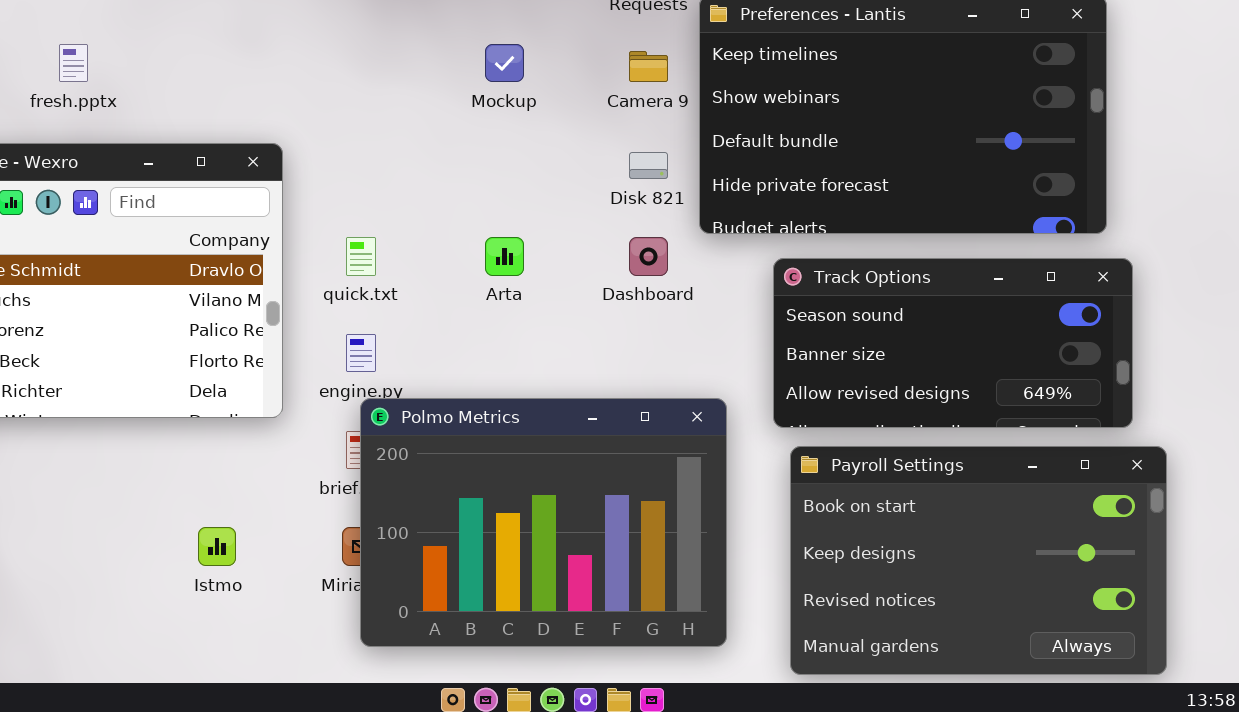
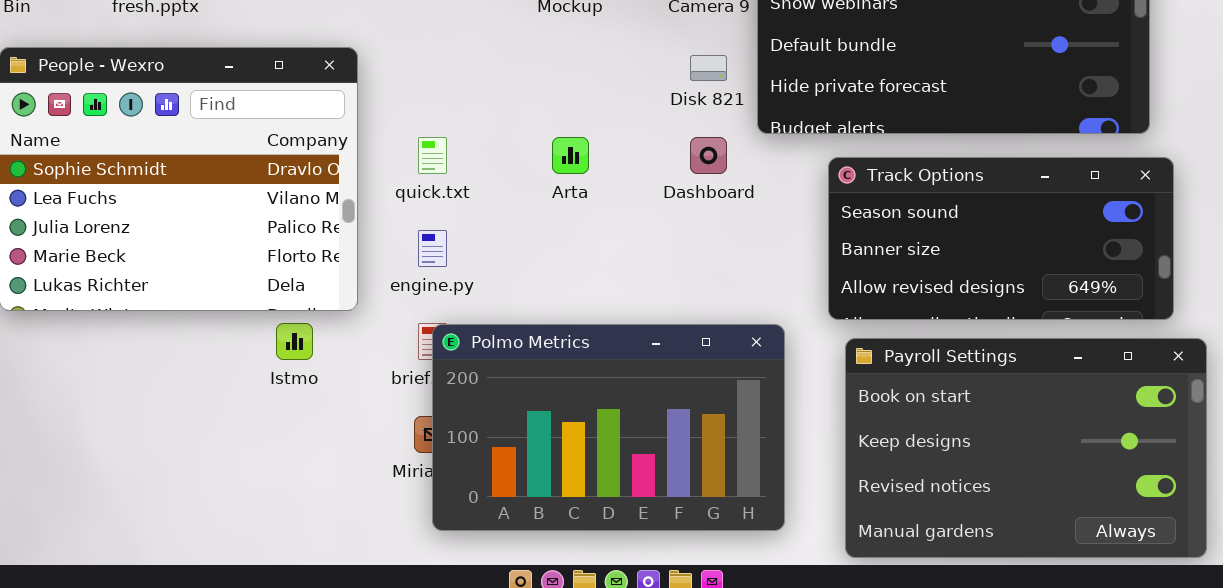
Polmo Metrics: [360,398,727,647] -> [432,324,785,531], resized
Istmo: [198,527,236,566] -> [276,323,313,360], moved

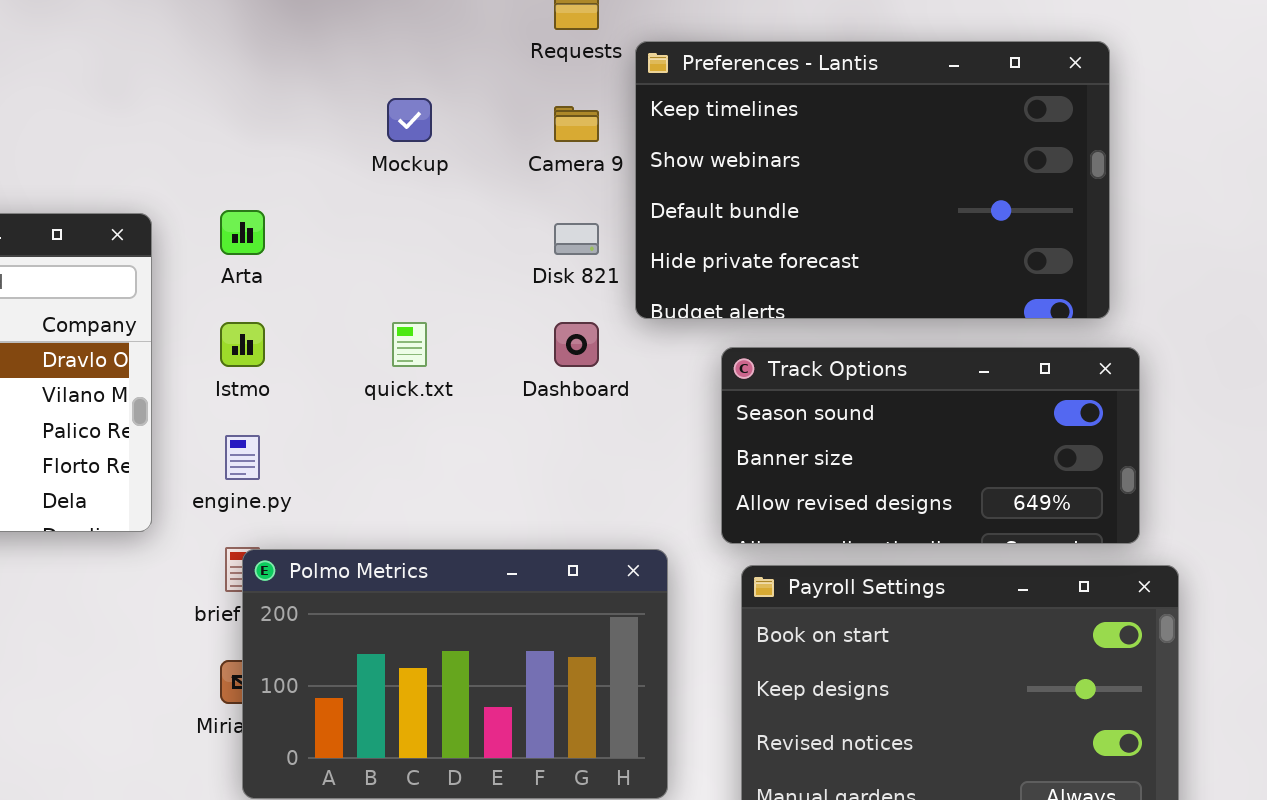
quick.txt: [418,137,447,174] -> [392,322,427,367], moved
Arta: [552,137,589,174] -> [220,210,265,255], moved
Istmo: [276,323,313,360] -> [220,322,265,367], moved

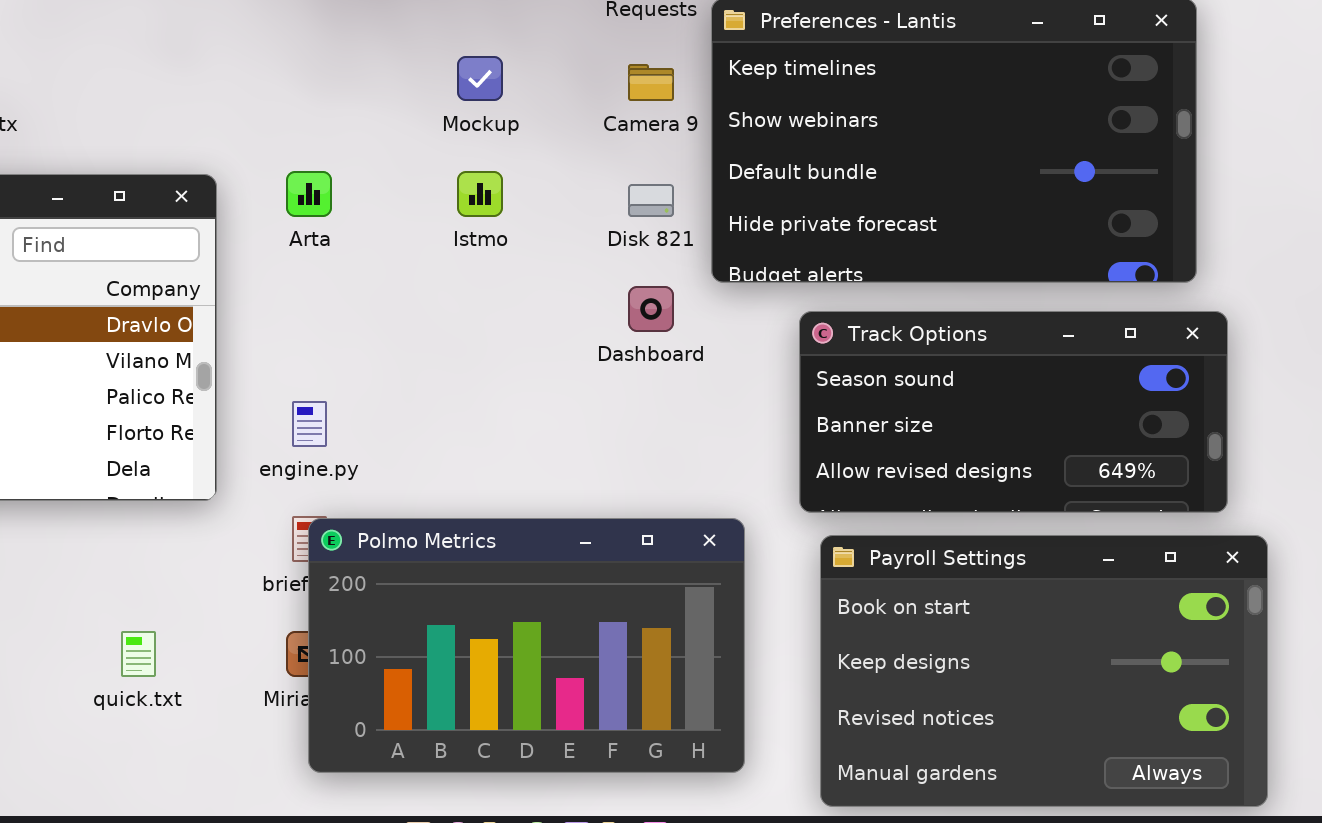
Istmo: [220,322,265,367] -> [457,171,503,217], moved
quick.txt: [392,322,427,367] -> [121,631,156,677], moved

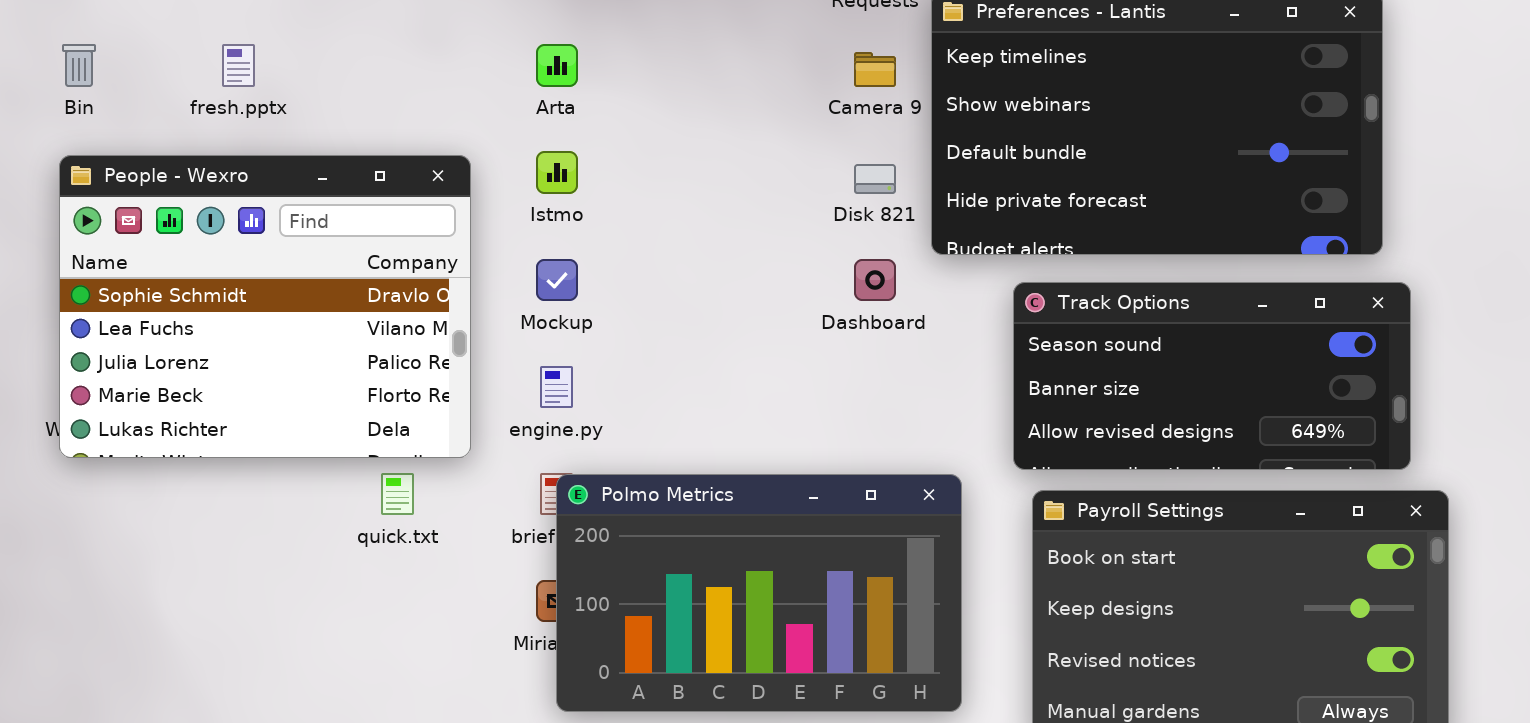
Mockup: [457,56,503,101] -> [536,259,578,301], moved
Arta: [286,171,332,217] -> [536,44,578,87], moved
Istmo: [457,171,503,217] -> [536,151,578,194], moved
quick.txt: [121,631,156,677] -> [381,473,414,515], moved

